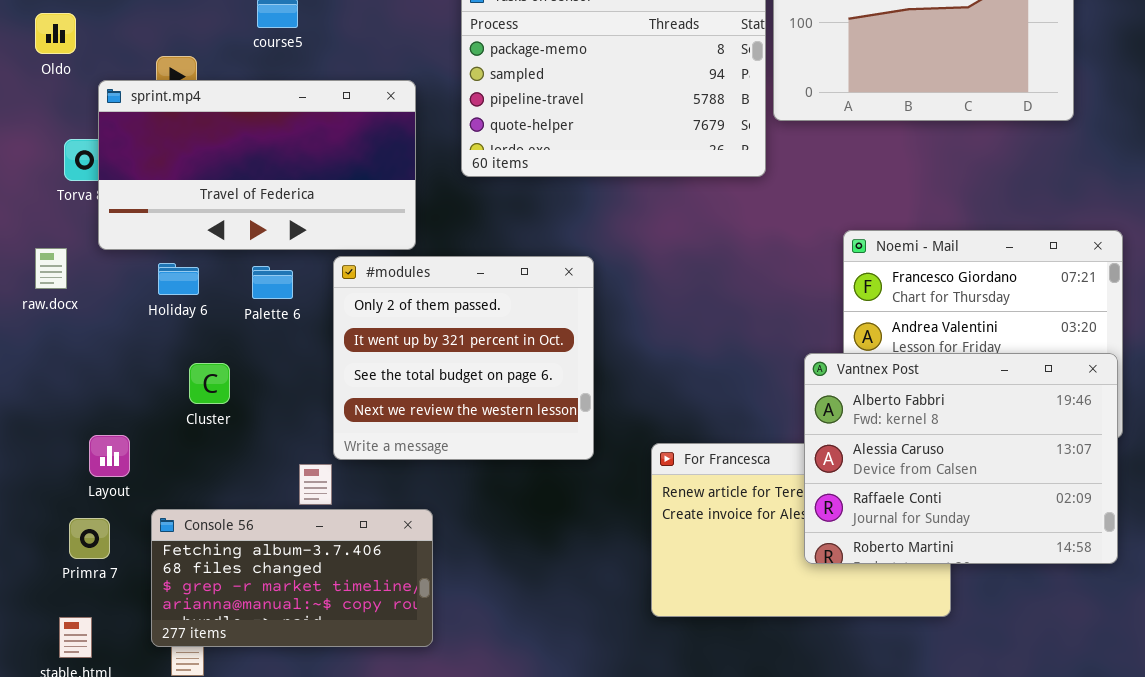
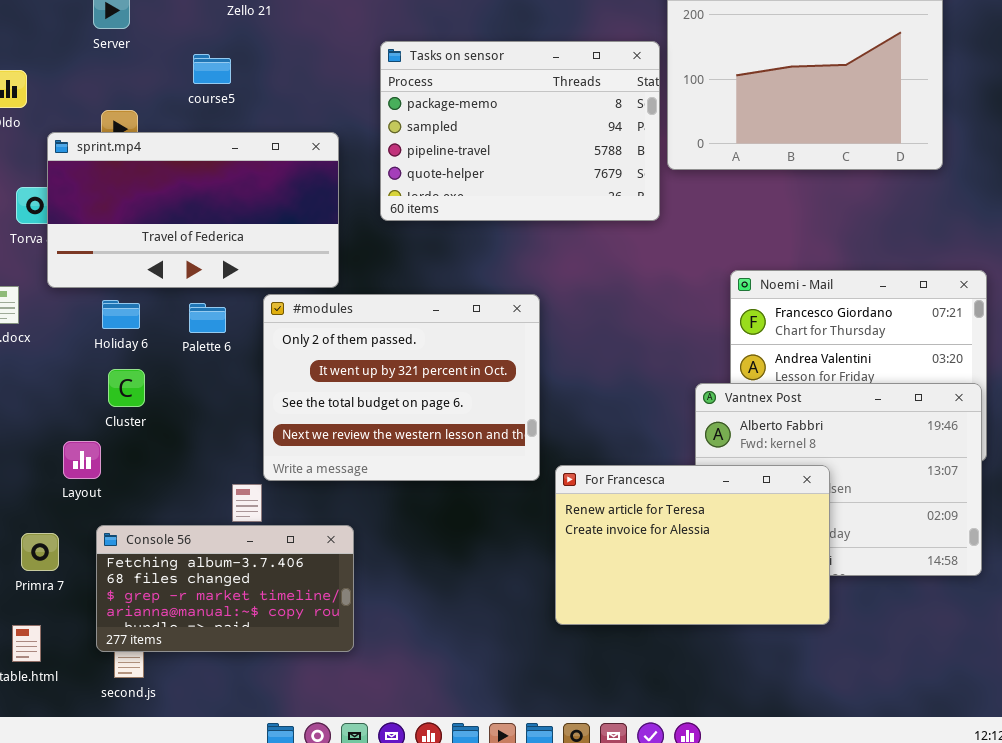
#modules: [333,256,594,460] -> [263,294,540,481], resized
Cluster: [189,363,230,404] -> [108,369,145,407], moved
Layout: [89,435,130,477] -> [63,441,101,479], moved
For Francesca: [651,443,951,617] -> [555,465,830,625], raised

